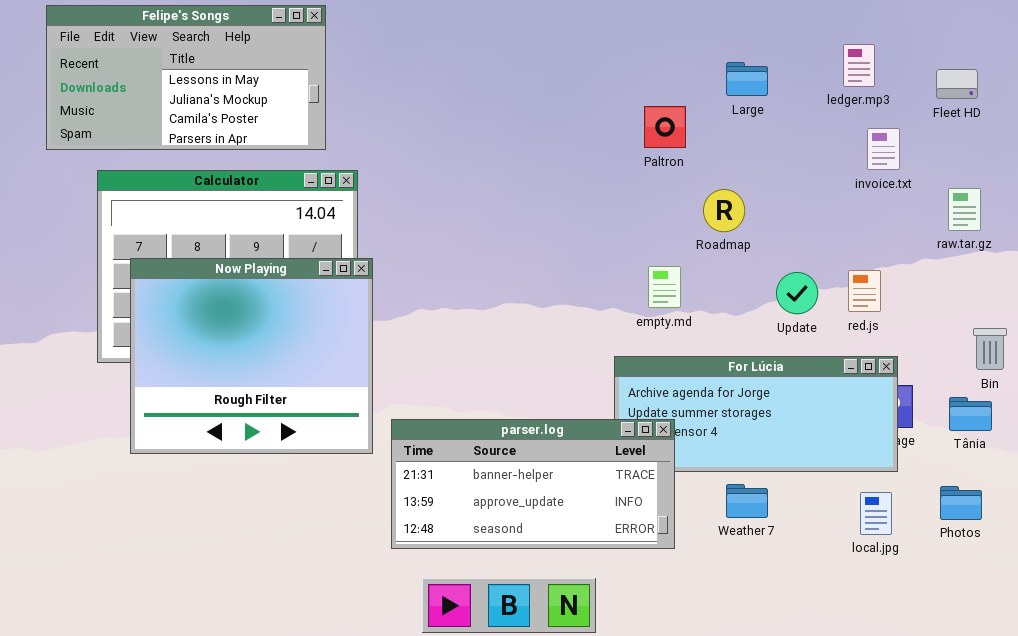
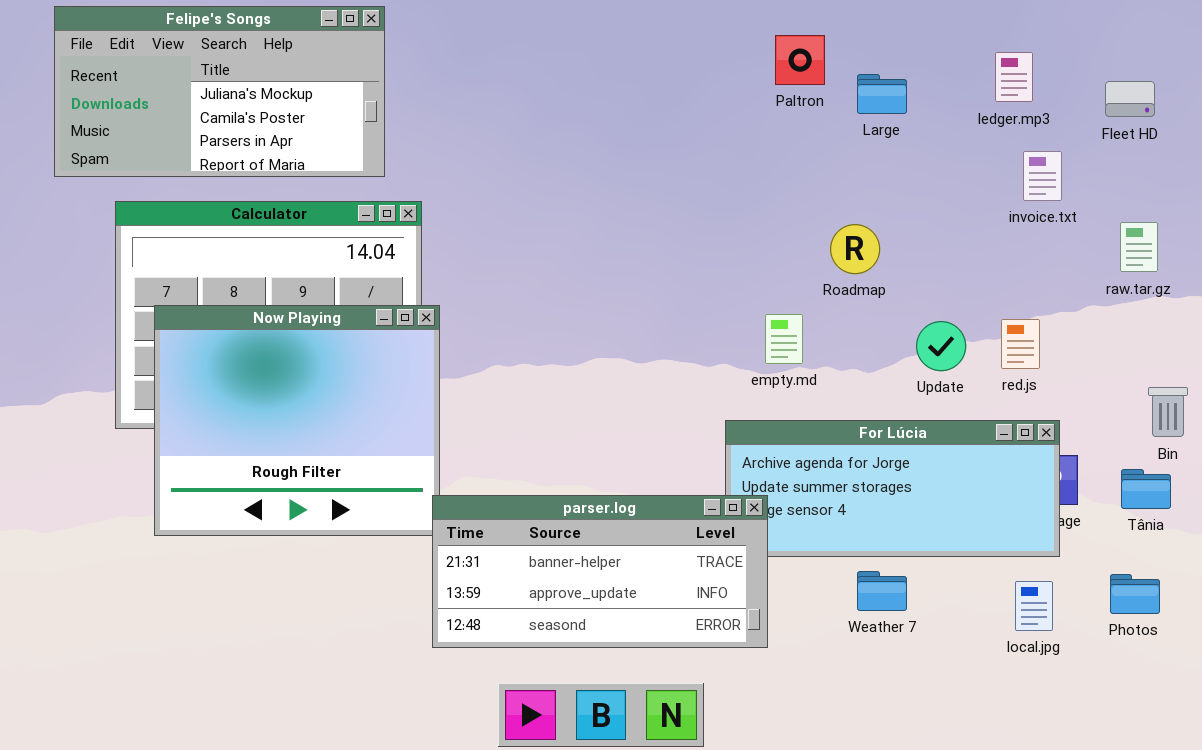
Felipe's Songs: [46,5,326,150] -> [54,6,385,177], scrolled down 1 row
Paltron: [644,106,686,148] -> [775,35,825,85], moved
parser.log: [391,419,675,549] -> [432,495,768,648], moved

